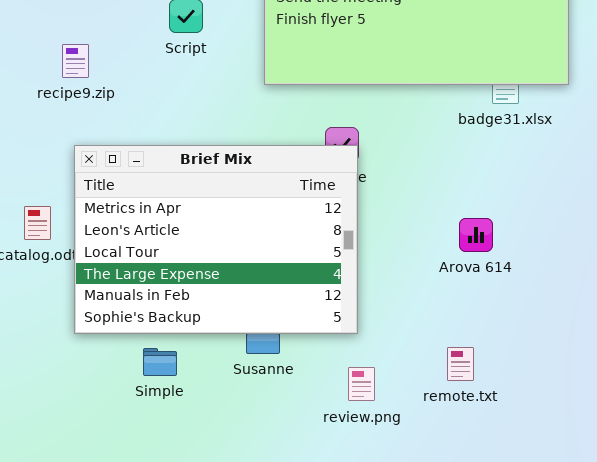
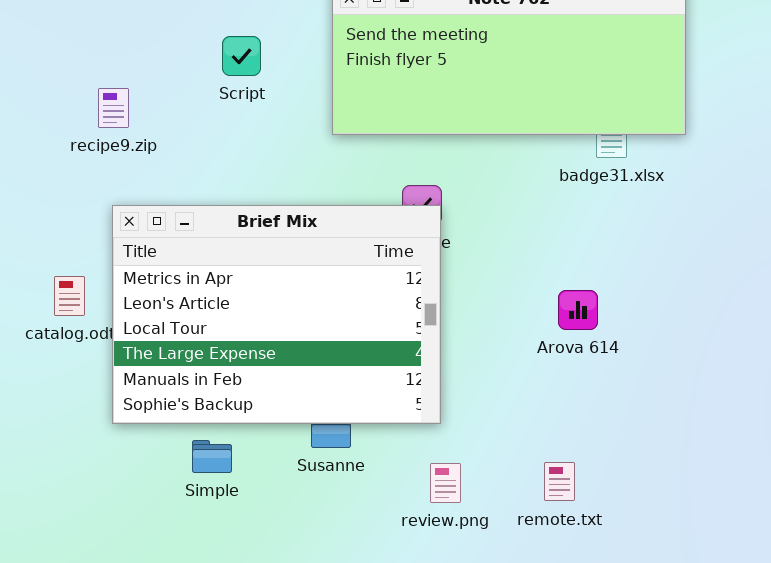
remote.txt: [447,347,474,381] -> [544,462,575,501], moved

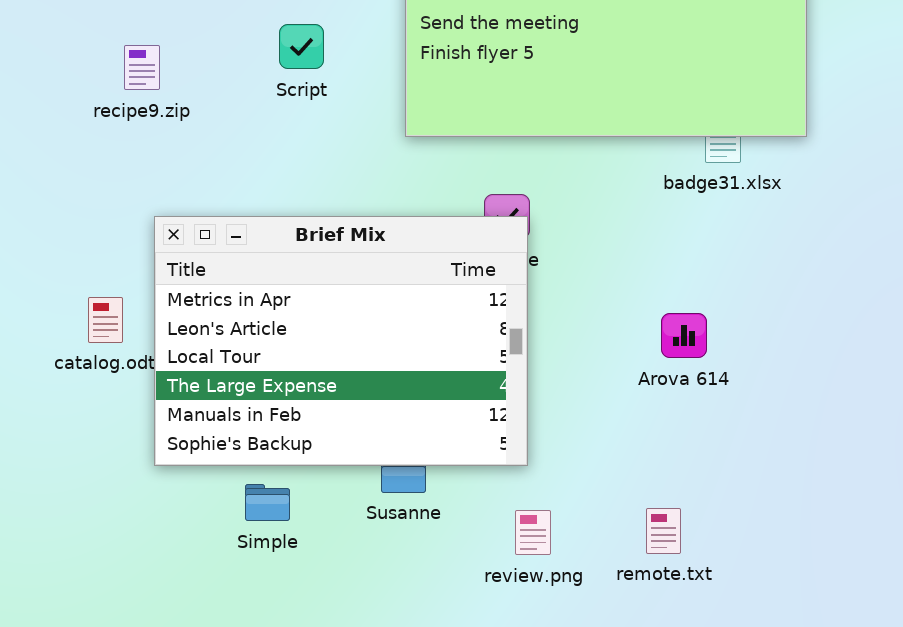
recipe9.zip: [98,88,129,128] -> [124,45,160,90], moved

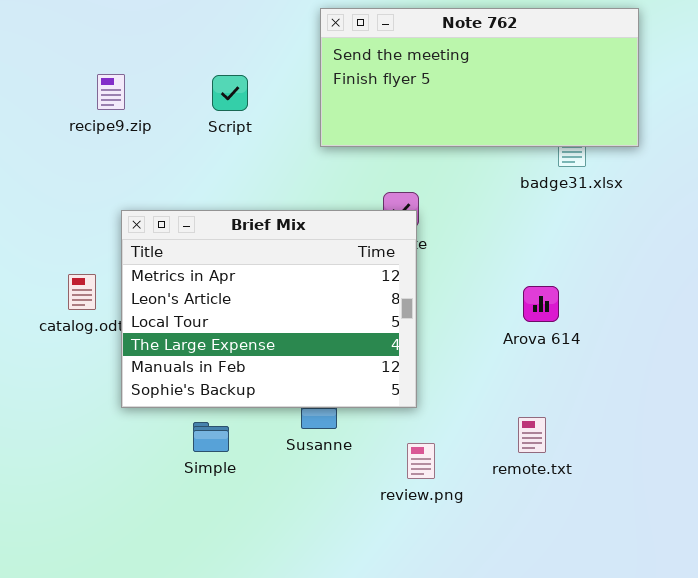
Script: [279,24,324,69] -> [212,75,248,111], moved
remote.txt: [646,508,681,554] -> [518,417,546,453], moved

